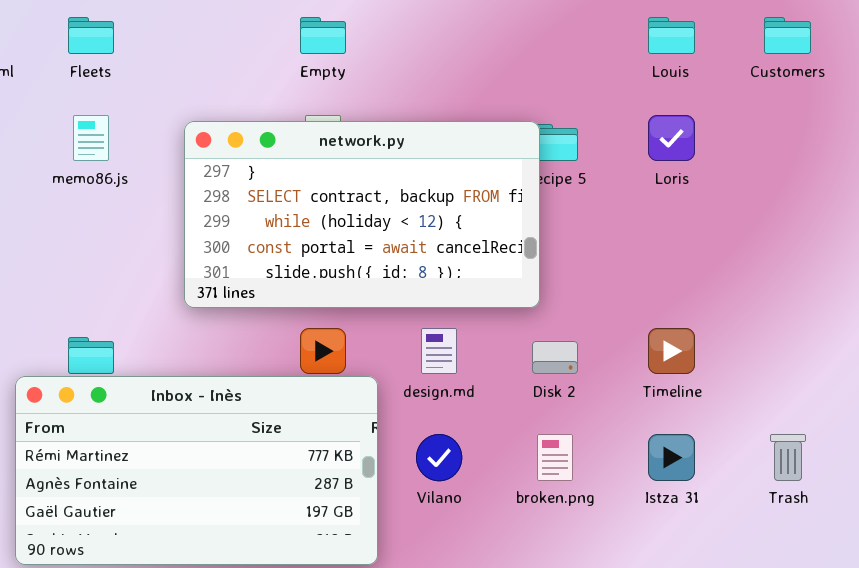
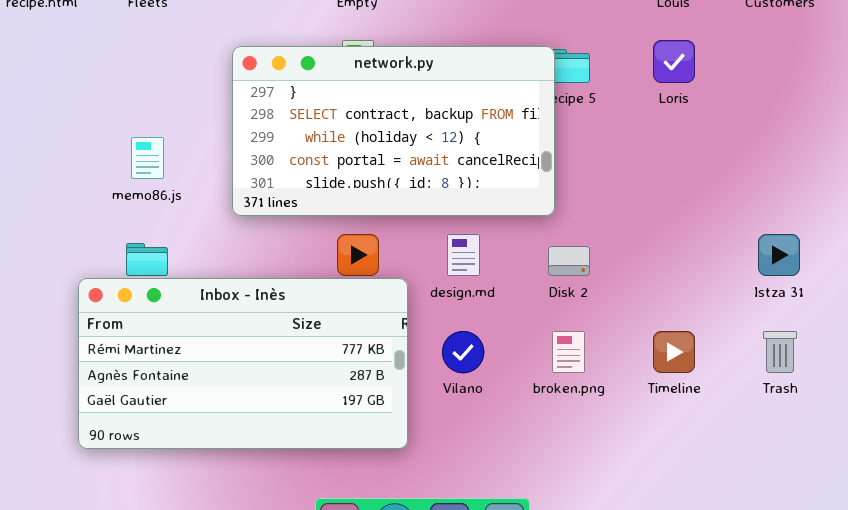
memo86.js: [73,115,109,161] -> [131,137,164,179], moved
Timeline: [648,328,695,374] -> [653,331,695,373], moved
Istza 31: [648,434,695,481] -> [758,234,800,276], moved

